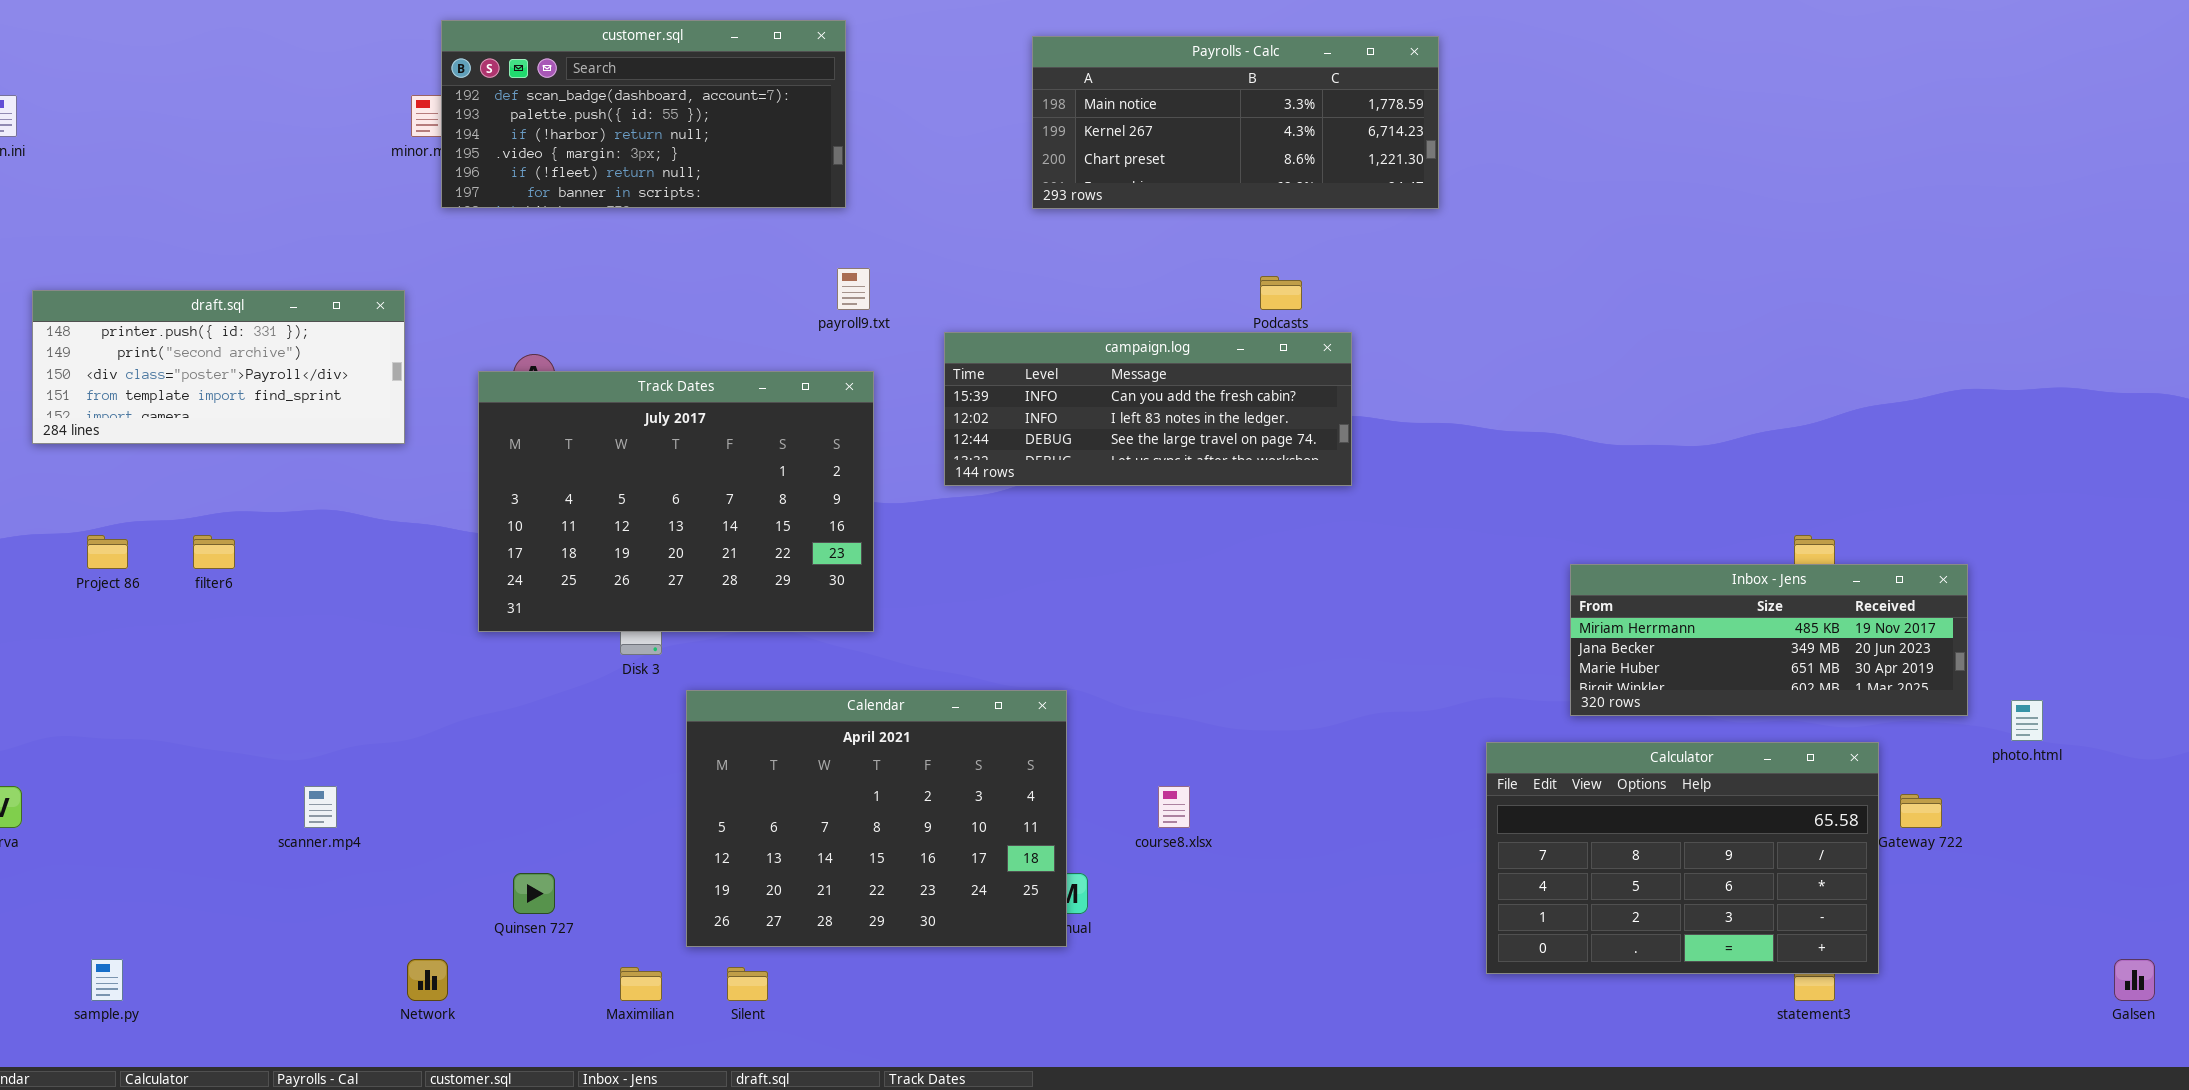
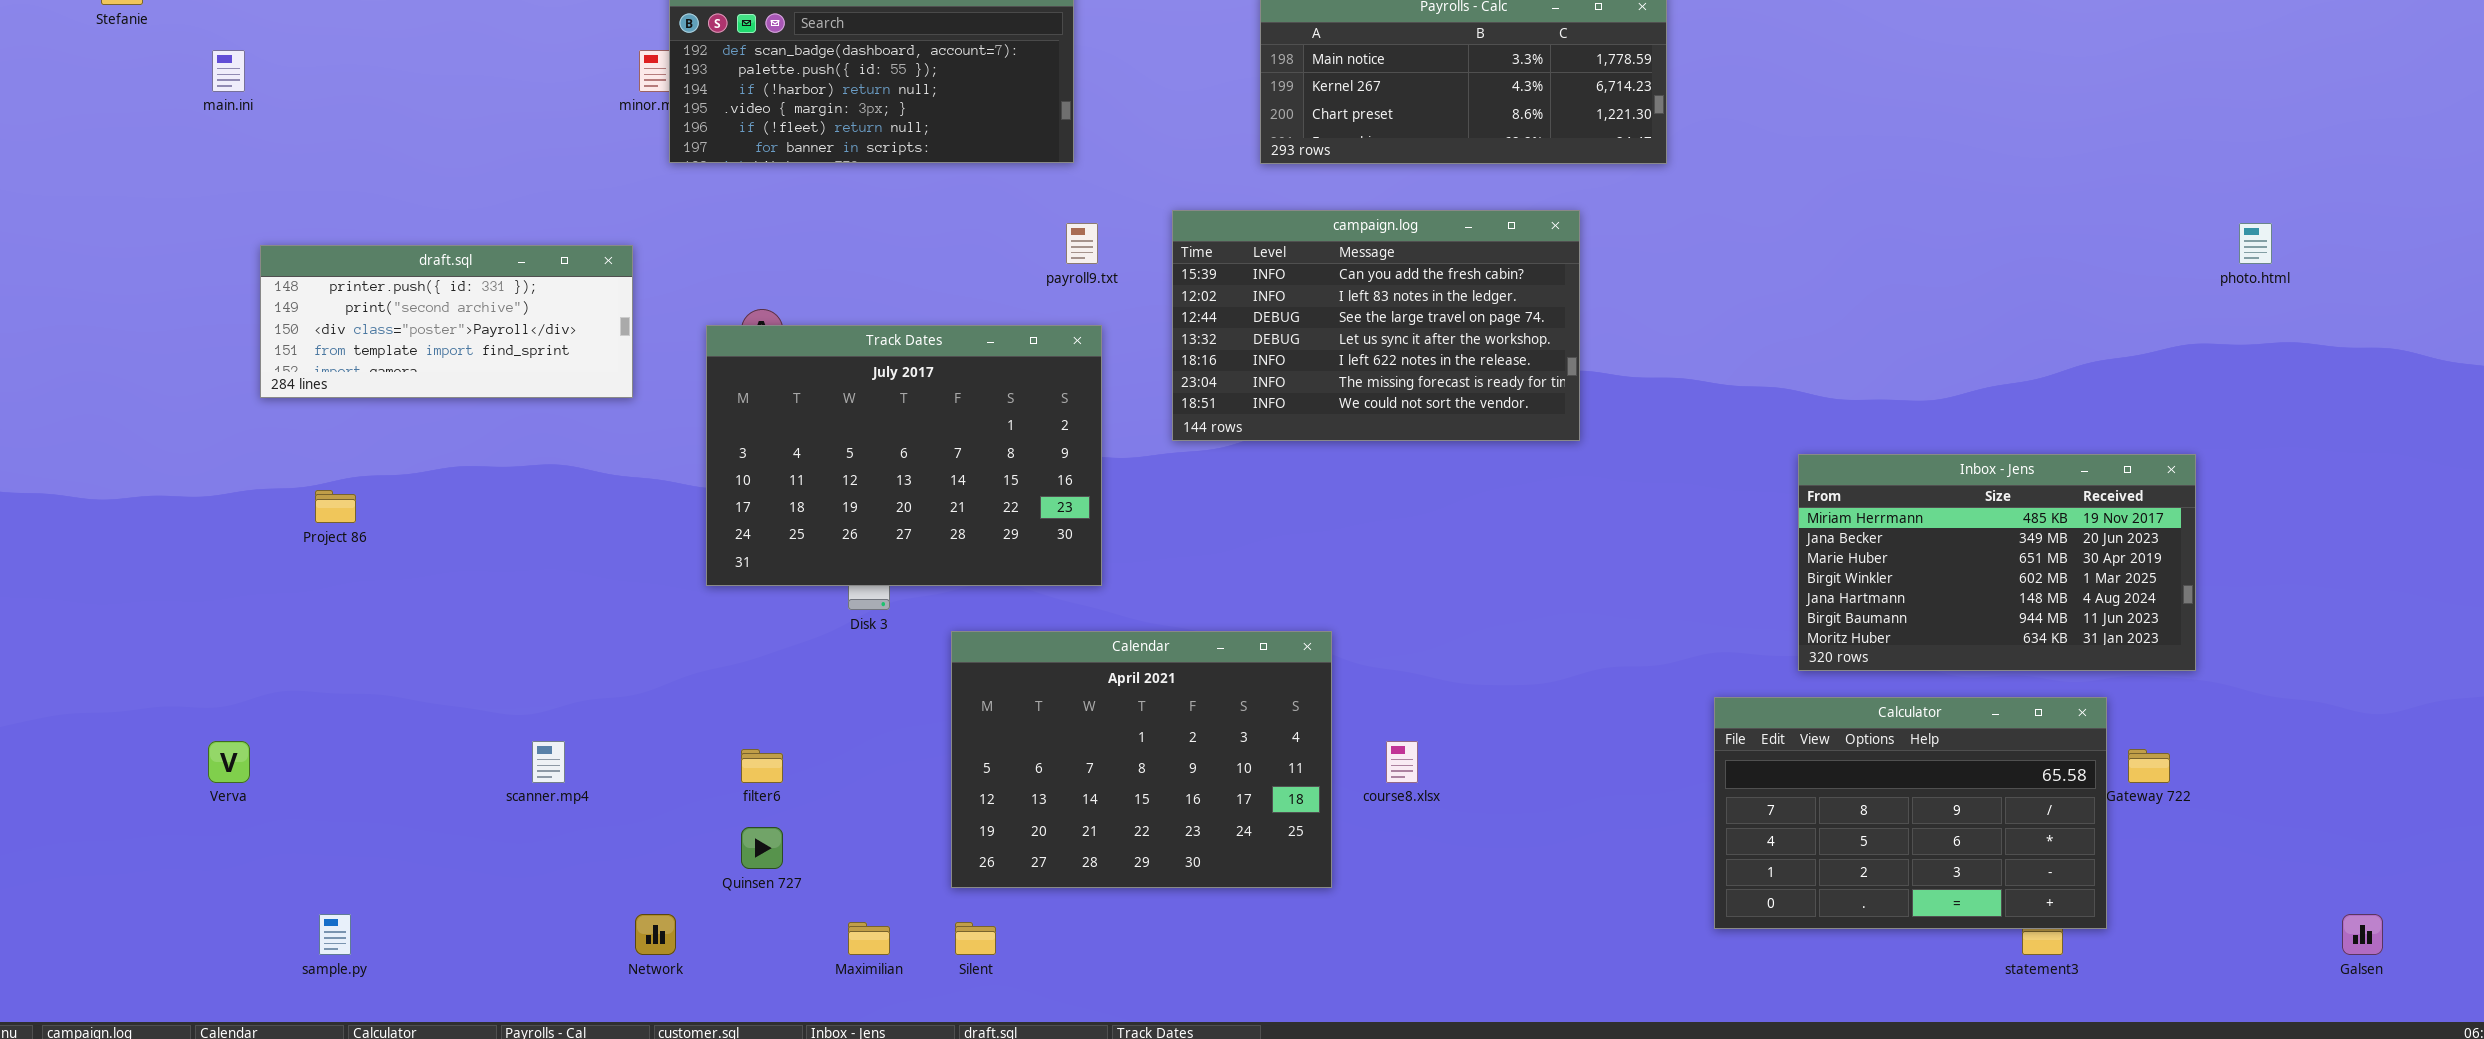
campaign.log: [944,332,1352,486] -> [1172,210,1580,441], resized
filter6: [193,535,235,569] -> [741,749,783,783], moved
Inbox - Jens: [1570,564,1968,716] -> [1798,454,2196,671], resized
Calendar: [686,690,1067,947] -> [951,631,1332,888], moved
photo.html: [2011,700,2043,741] -> [2239,223,2272,264], moved

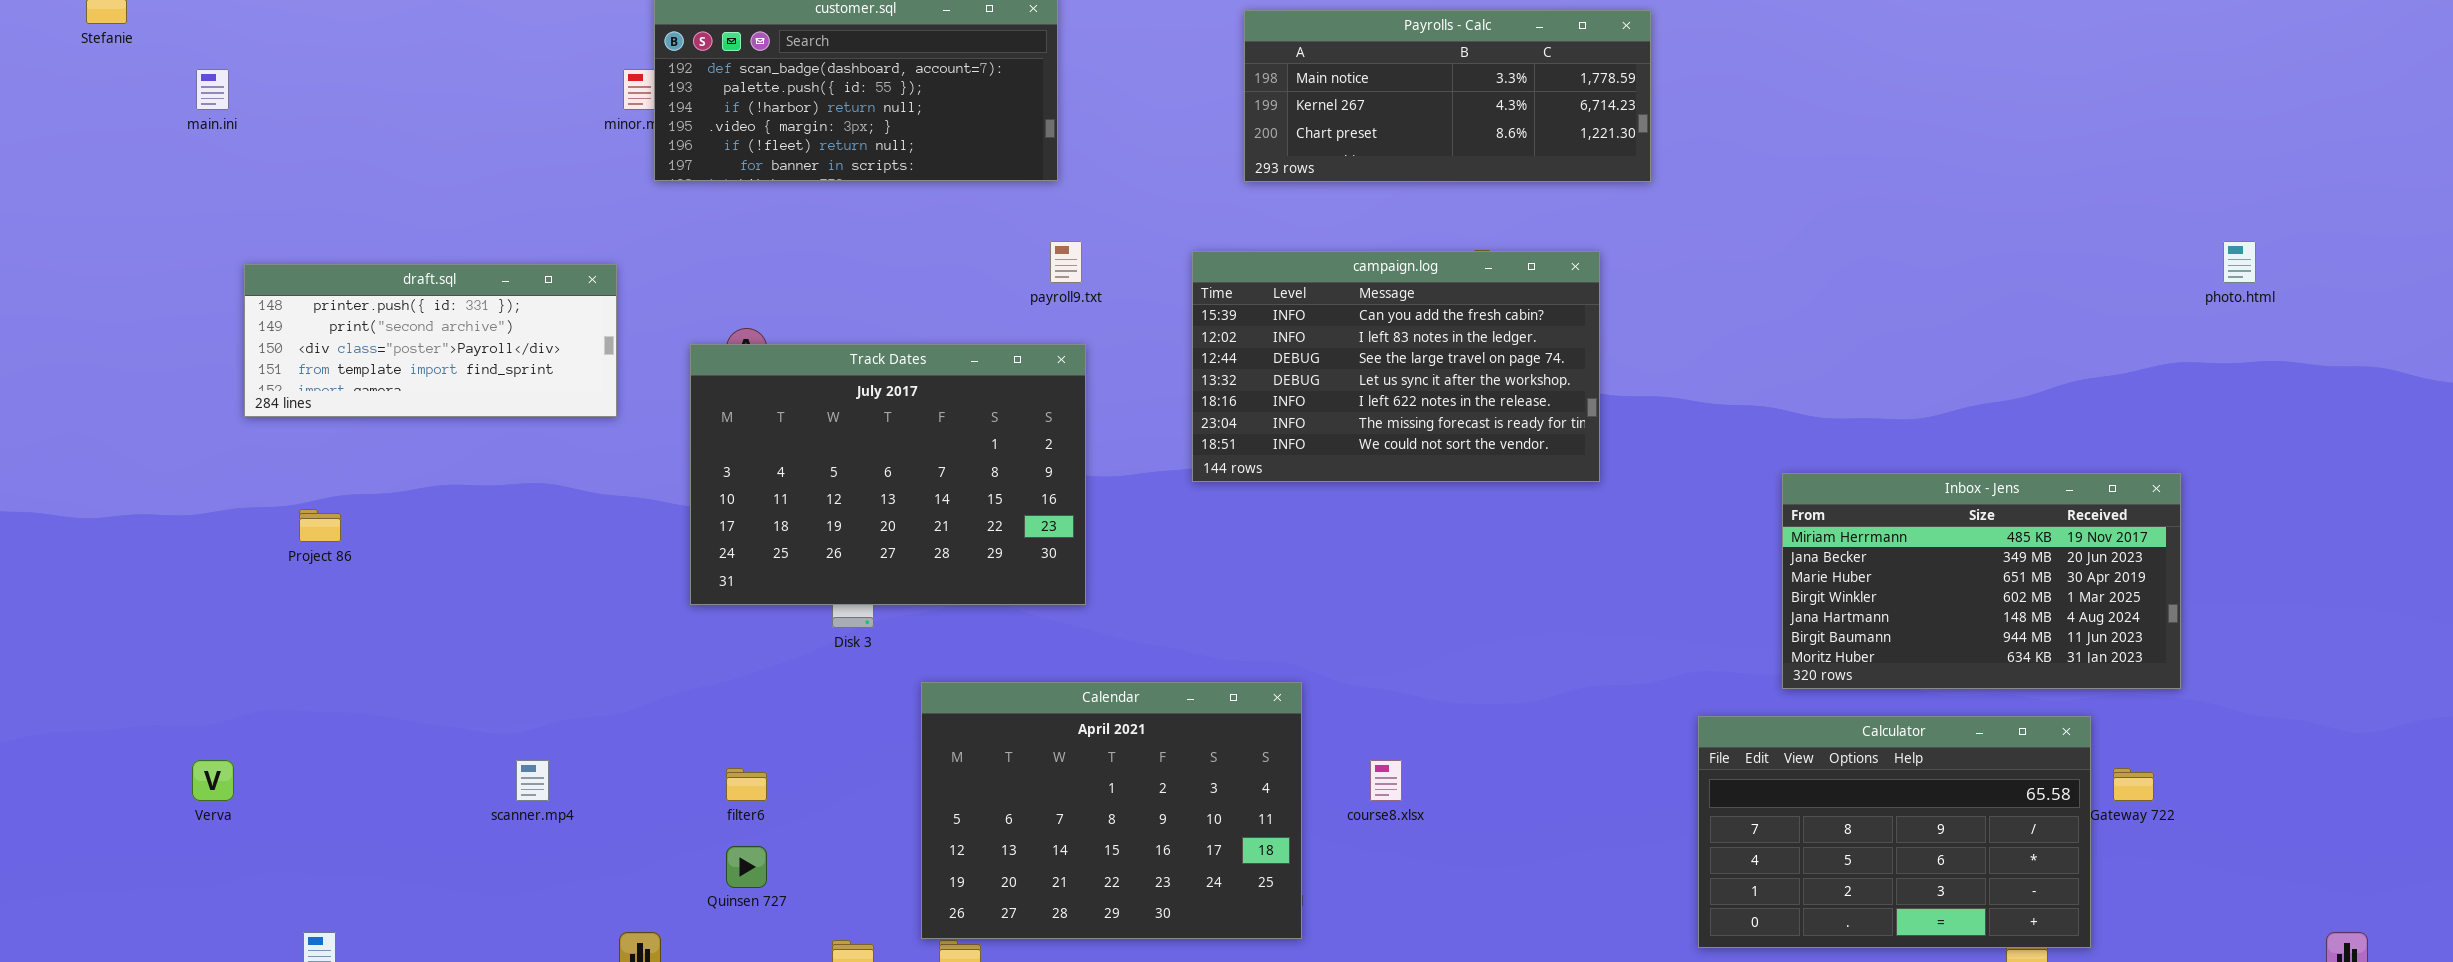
campaign.log: [1172,210,1580,441] -> [1192,251,1600,482], moved
Calendar: [951,631,1332,888] -> [921,682,1302,939], moved

